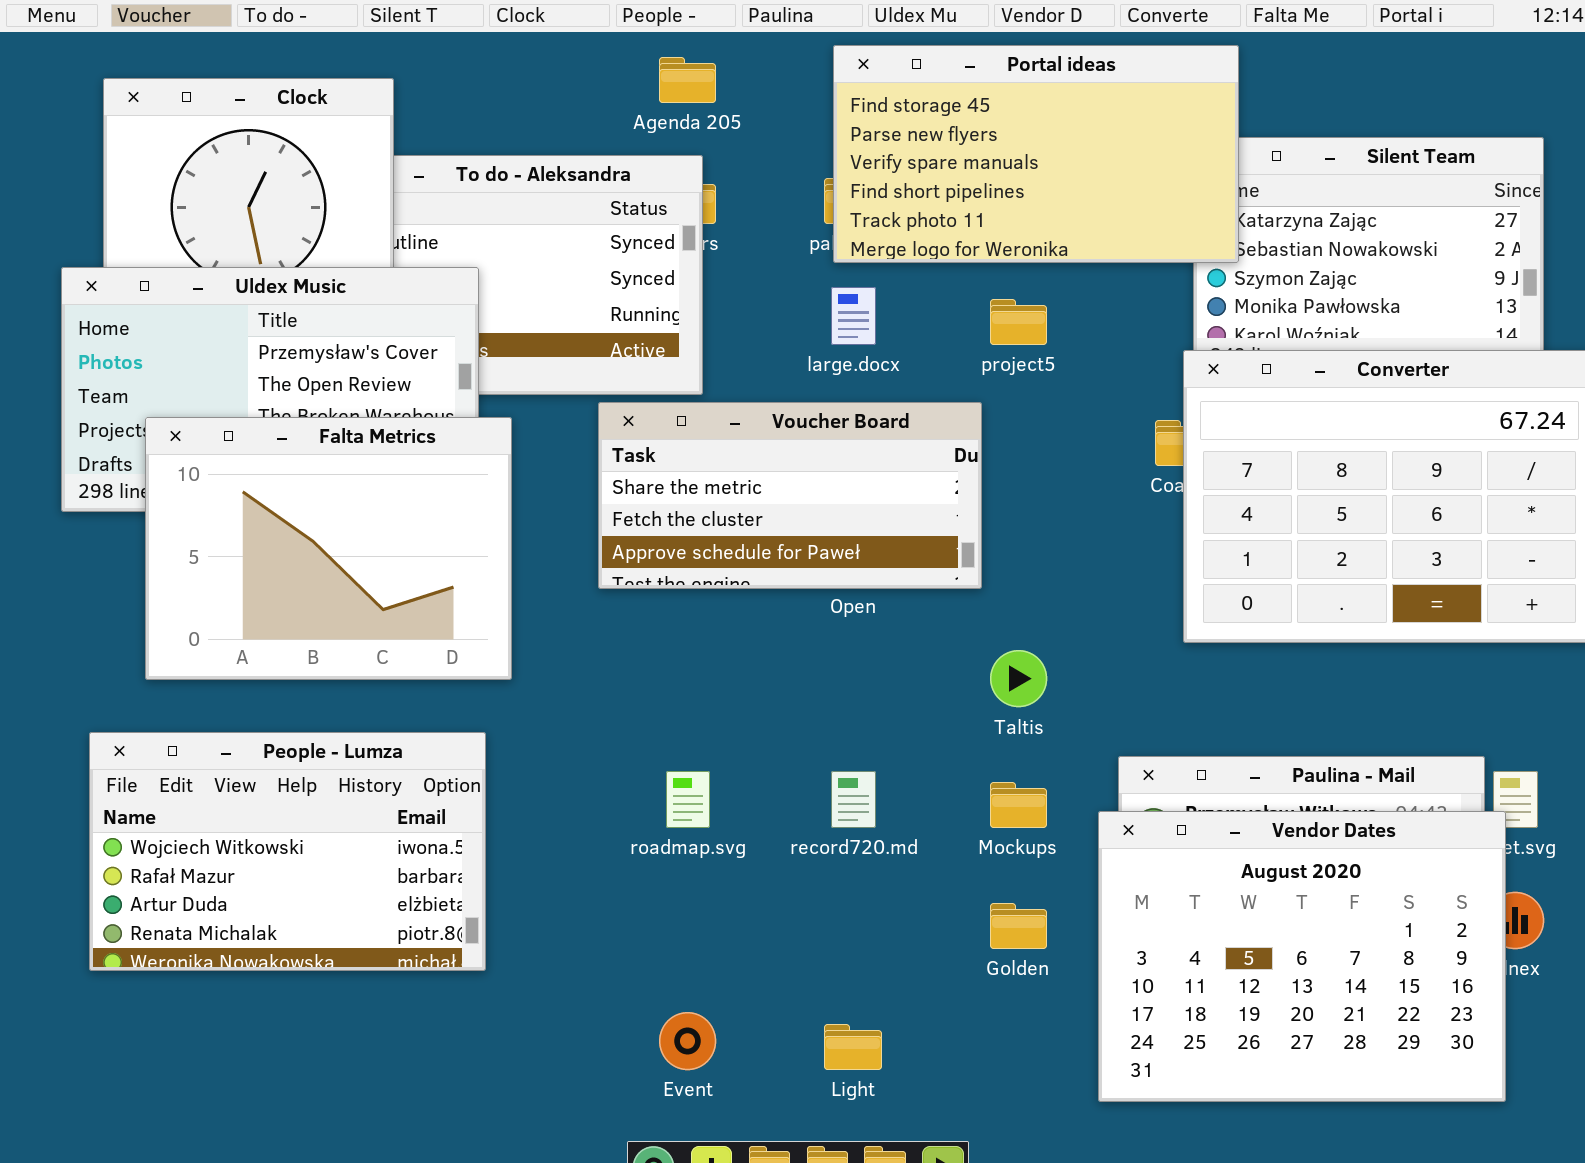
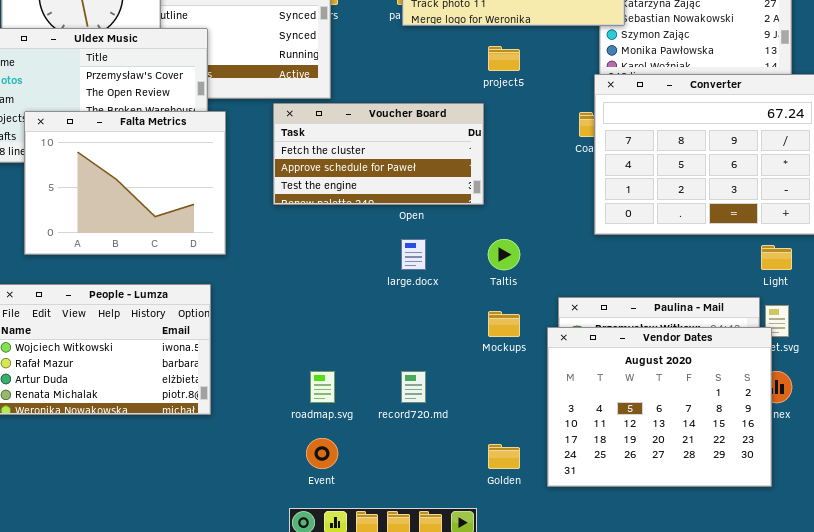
large.docx: [831,287,876,345] -> [401,239,426,270], moved
Voucher Board: [598,402,982,589] -> [273,103,484,205], scrolled down 1 row
roadmap.svg: [666,771,710,828] -> [310,371,335,403], moved
record720.md: [831,771,876,828] -> [401,371,426,403], moved
Golden: [990,903,1047,949] -> [488,444,520,469], moved
Light: [824,1024,882,1070] -> [761,245,792,270], moved

